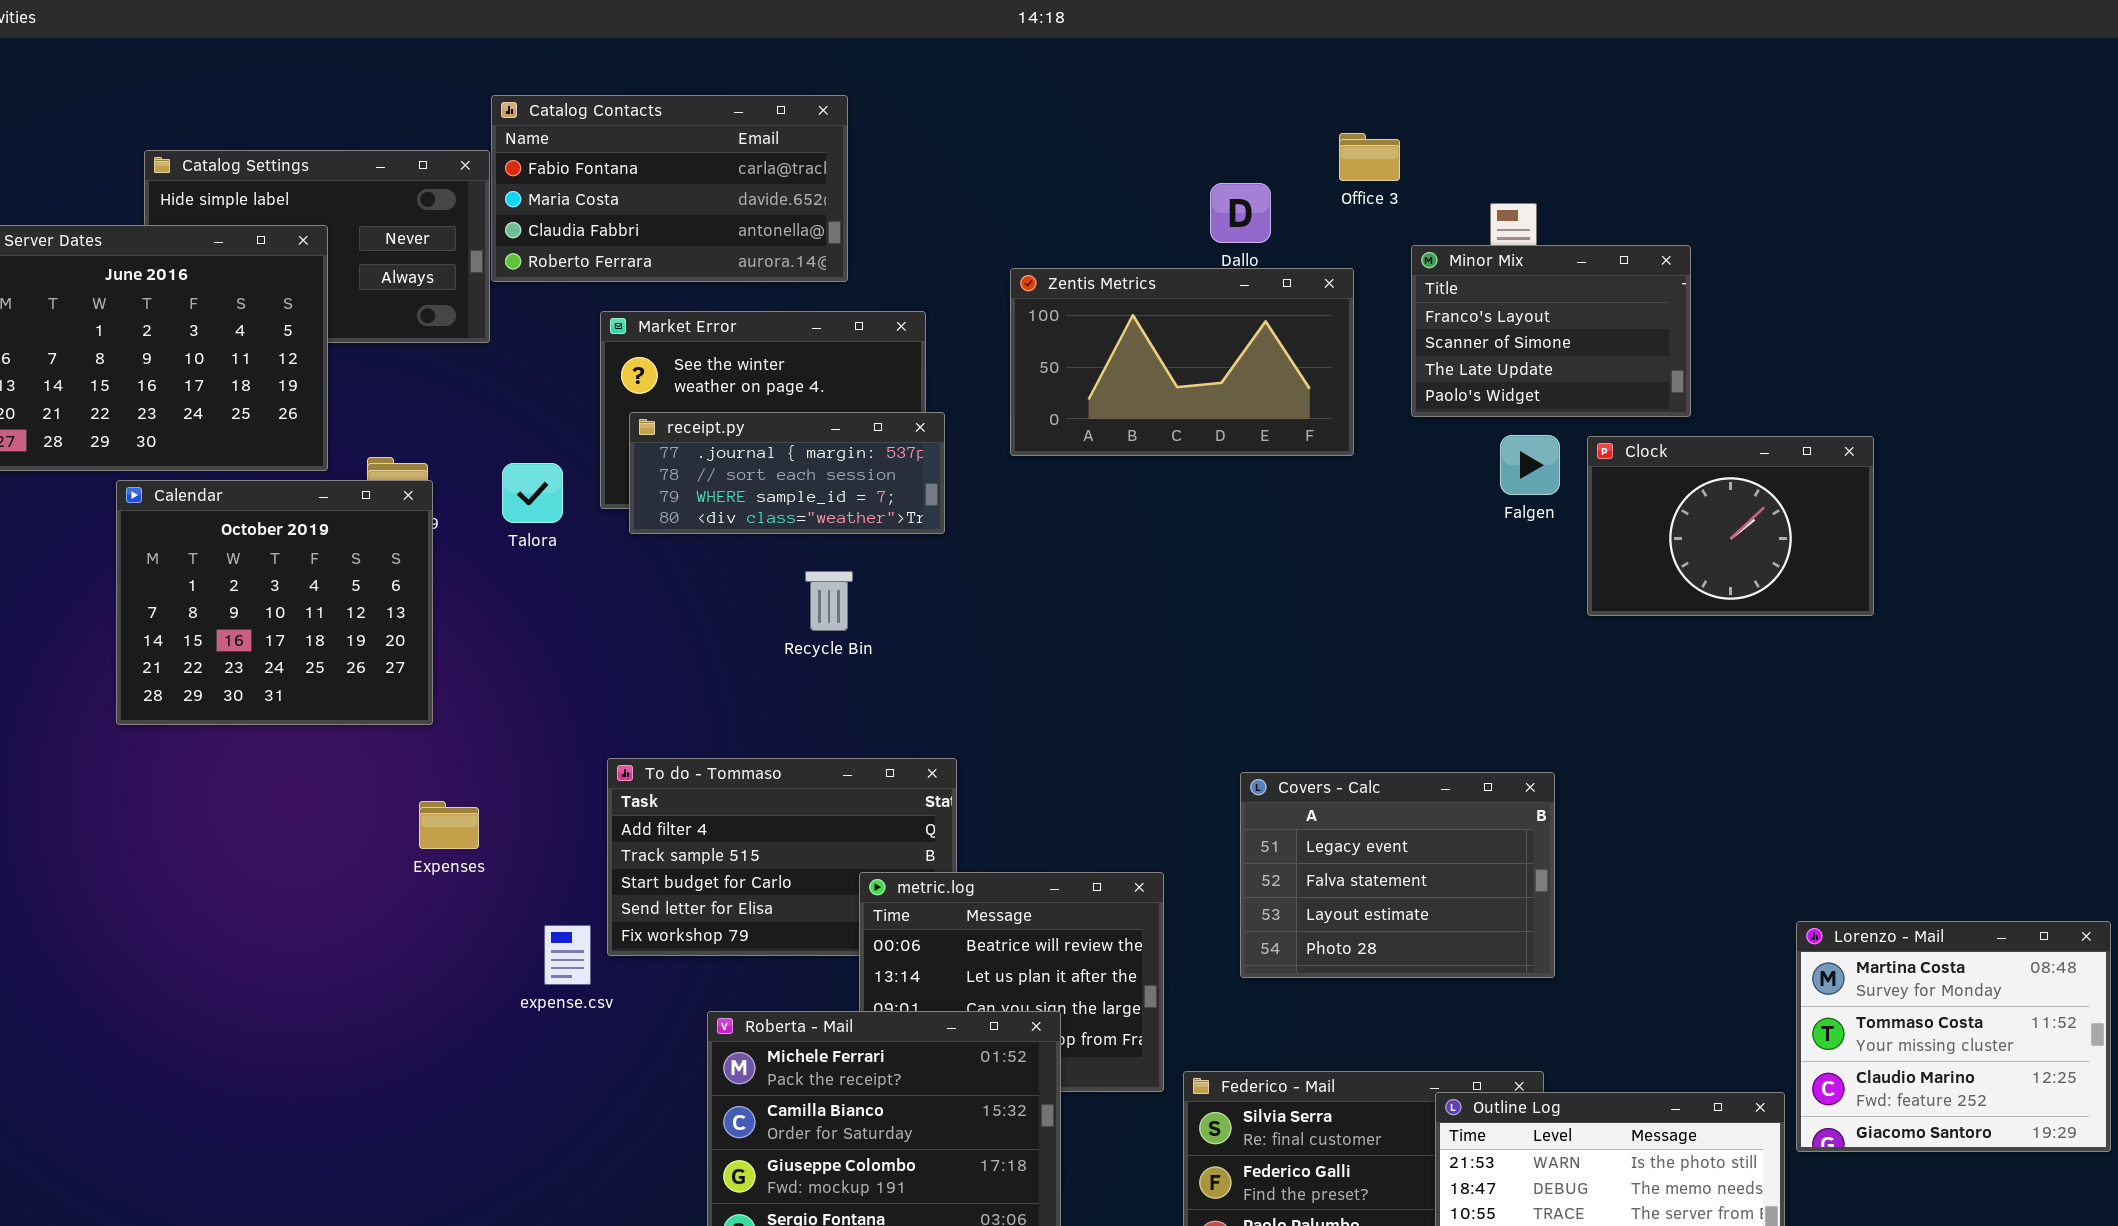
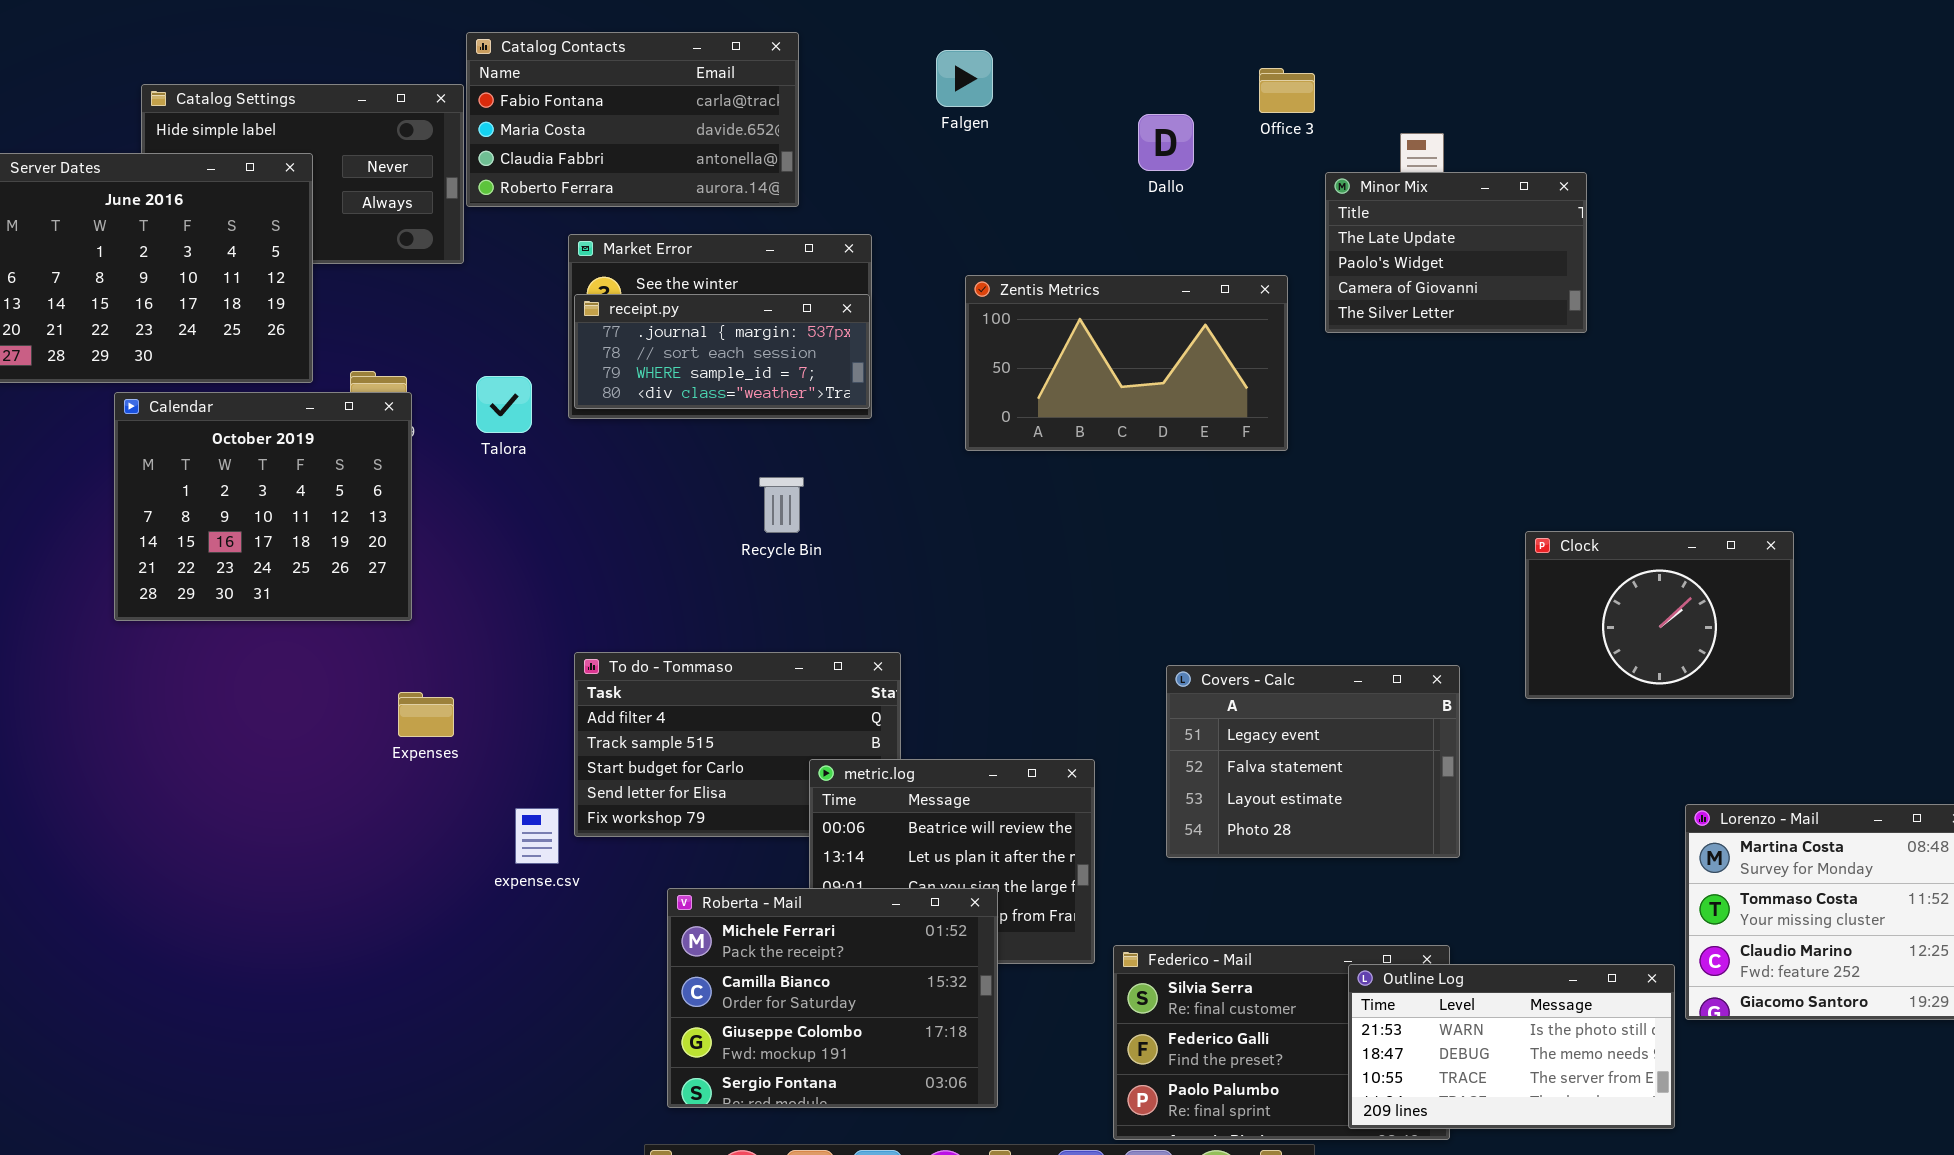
Minor Mix: [1411,245,1691,417] -> [1325,172,1587,333], scrolled down 2 rows
Zentis Metrics: [1010,268,1354,456] -> [965,275,1288,451], moved
receipt.py: [629,412,945,534] -> [574,294,870,409], moved
Falgen: [1500,435,1560,495] -> [936,50,993,107], moved
Clock: [1587,436,1874,616] -> [1525,531,1794,699], moved

